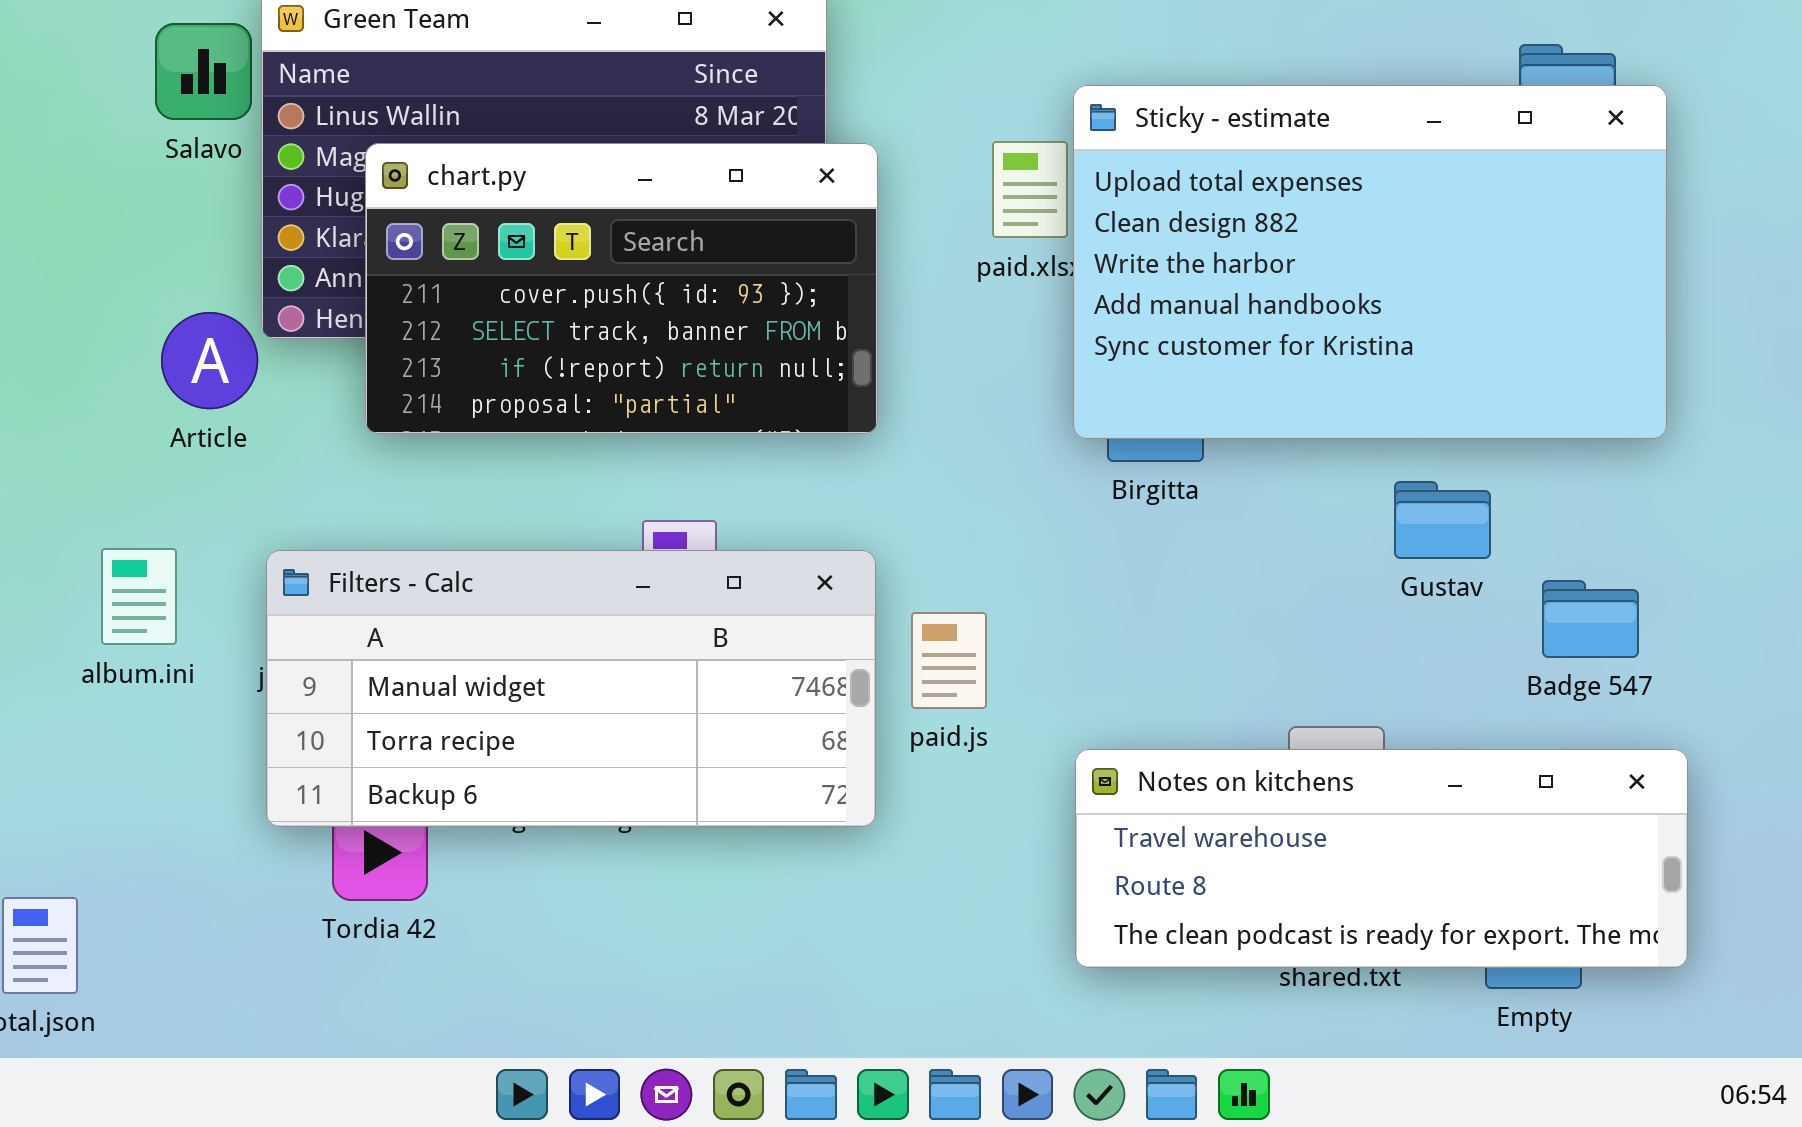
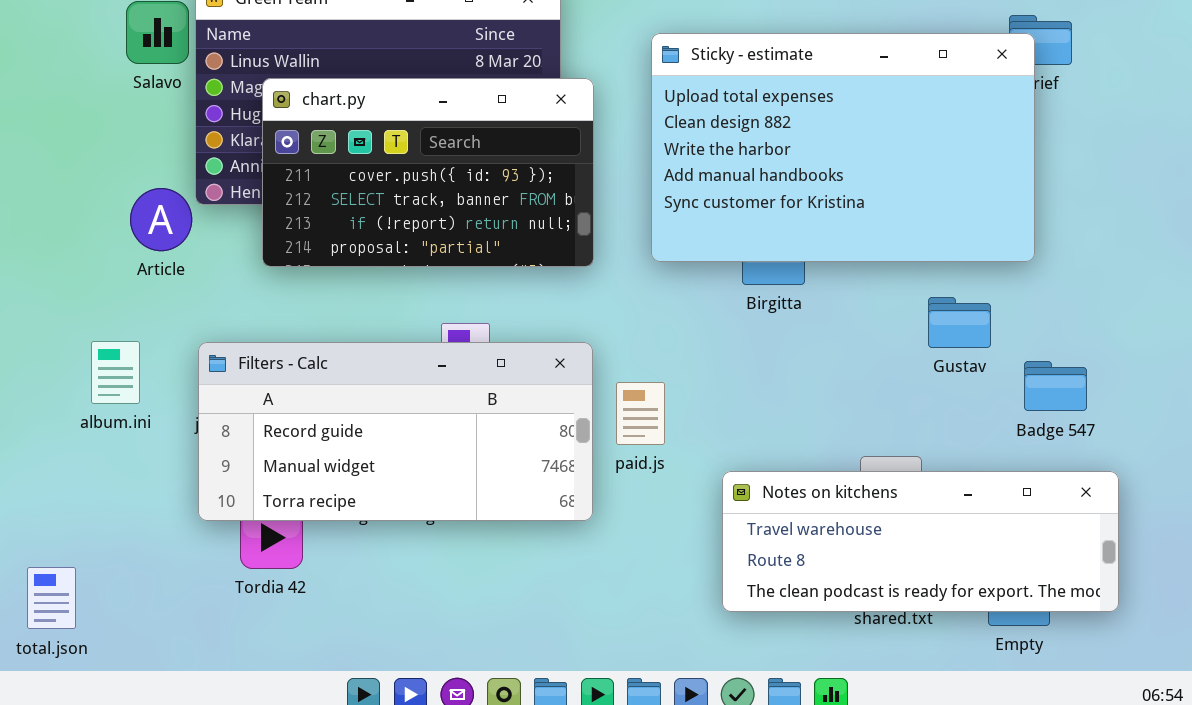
Sticky - estimate: [1073,85,1667,439] -> [651,33,1035,262], moved
Filters - Calc: [266,550,876,827] -> [198,342,593,521], scrolled up 1 row

